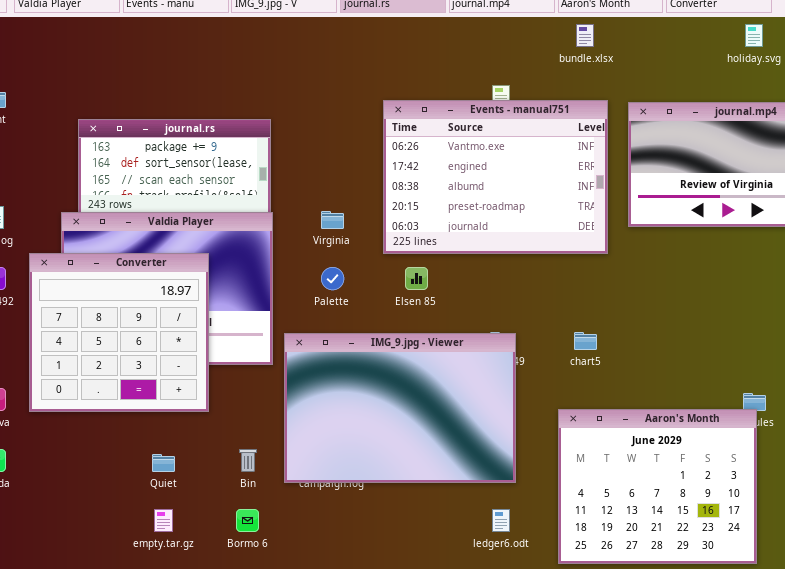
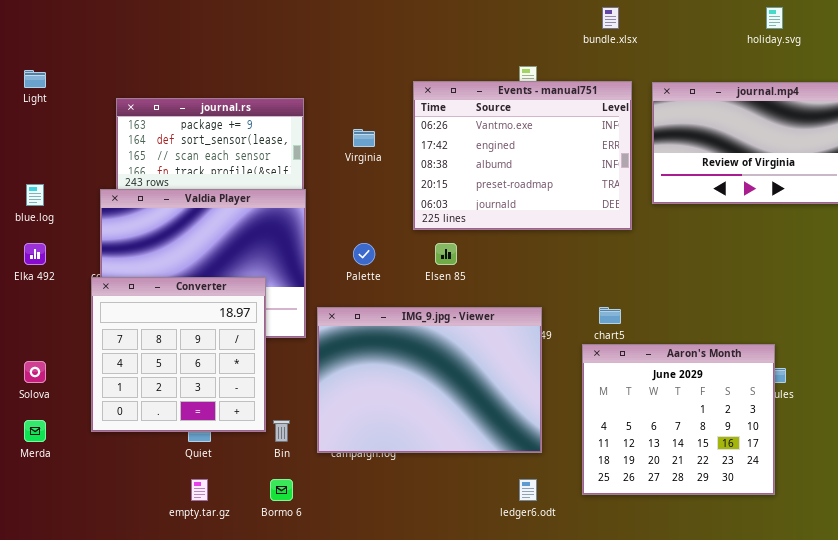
Virginia: [321,211,344,229] -> [353,129,375,147], moved
Converter: [29,253,209,412] -> [91,277,266,432], moved
Aaron's Month: [558,409,757,564] -> [582,344,775,495], moved

